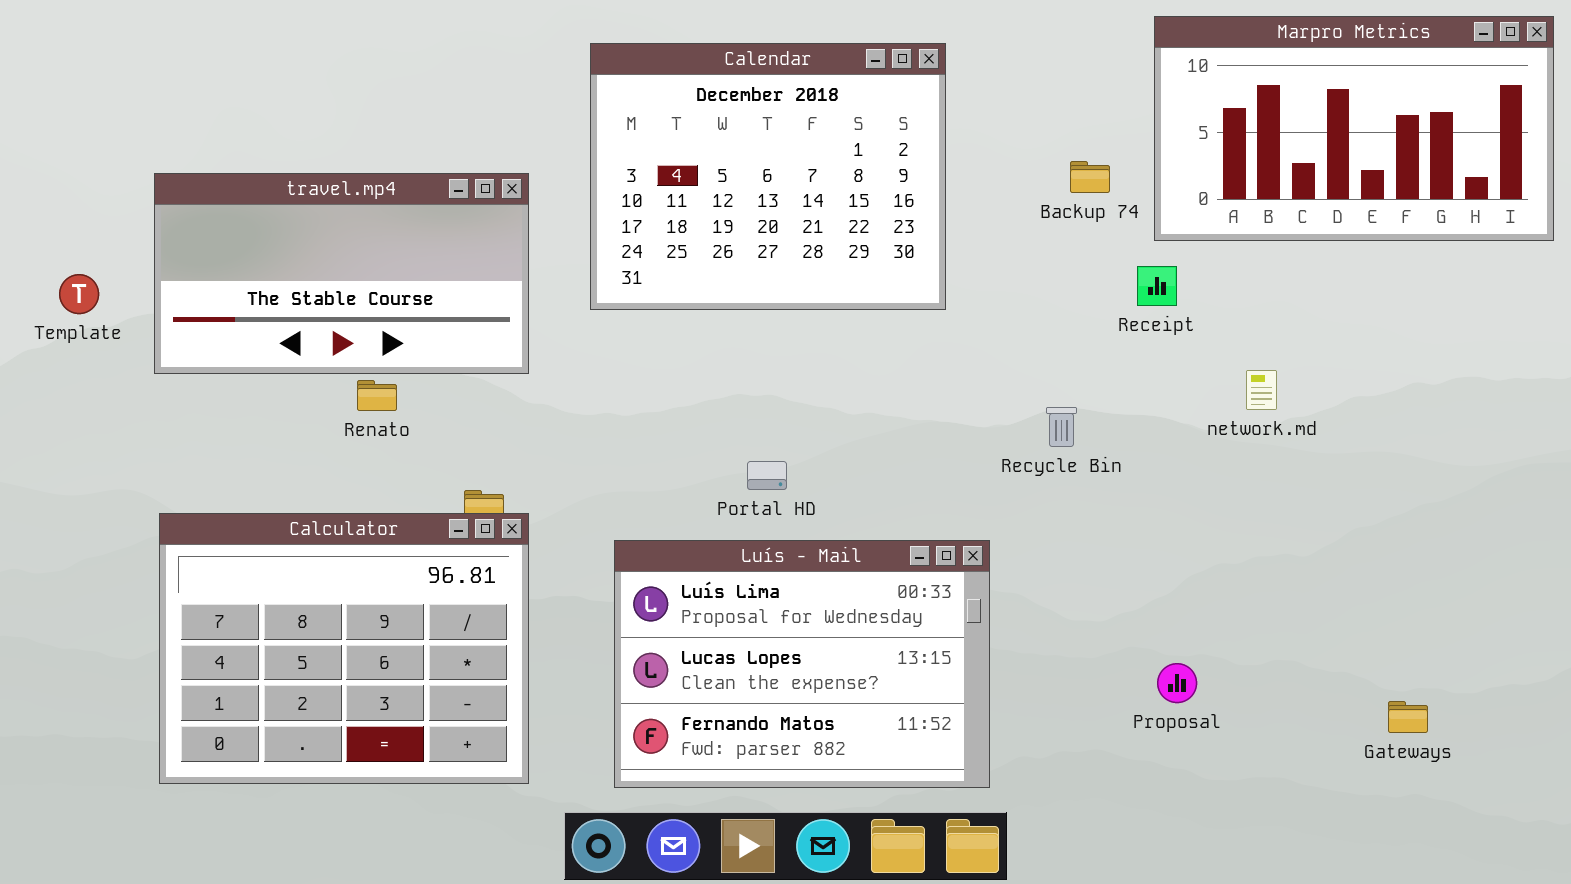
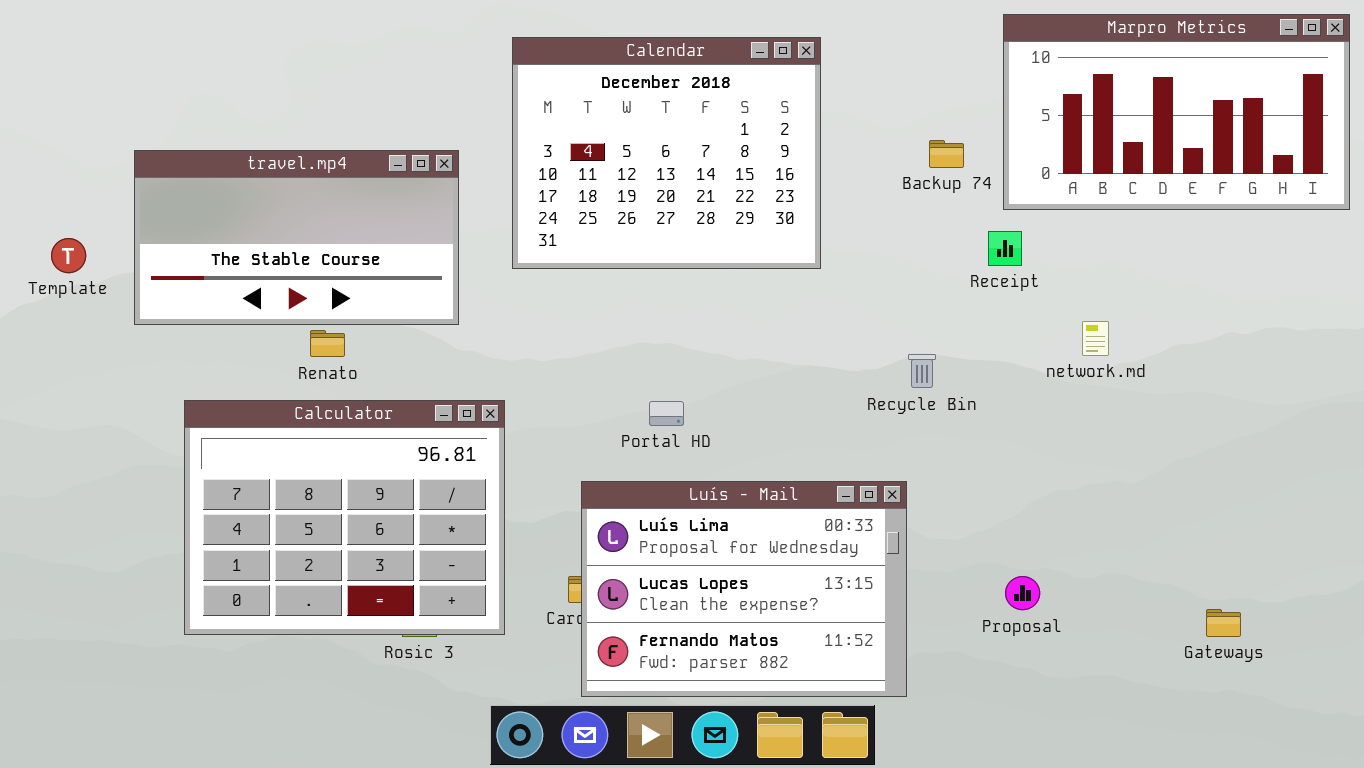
Calculator: [159,513,529,784] -> [184,400,505,635], moved
Luís - Mail: [614,540,990,788] -> [581,481,907,697], moved

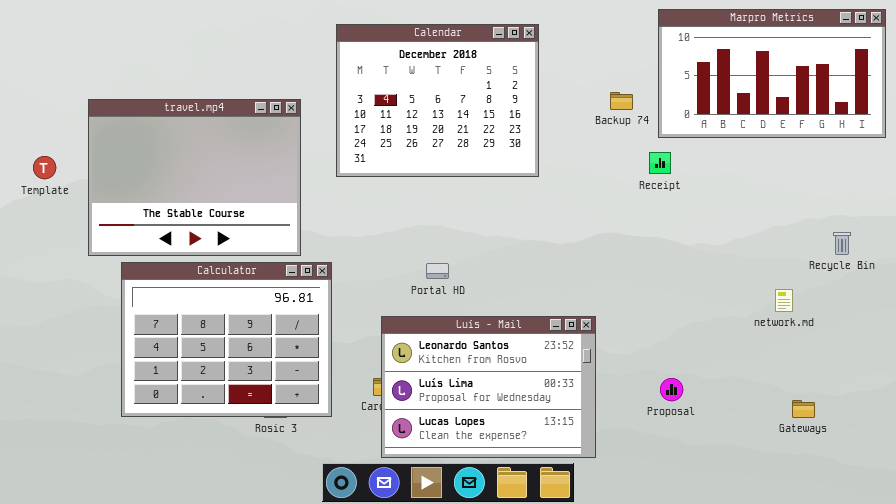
travel.mp4: [134,150,459,325] -> [88,99,301,256], resized
network.md: [1082,321,1109,356] -> [775,289,793,312], moved
Recycle Bin: [908,354,936,388] -> [833,232,851,255], moved
Luís - Mail: [581,481,907,697] -> [381,316,596,458], scrolled up 1 row

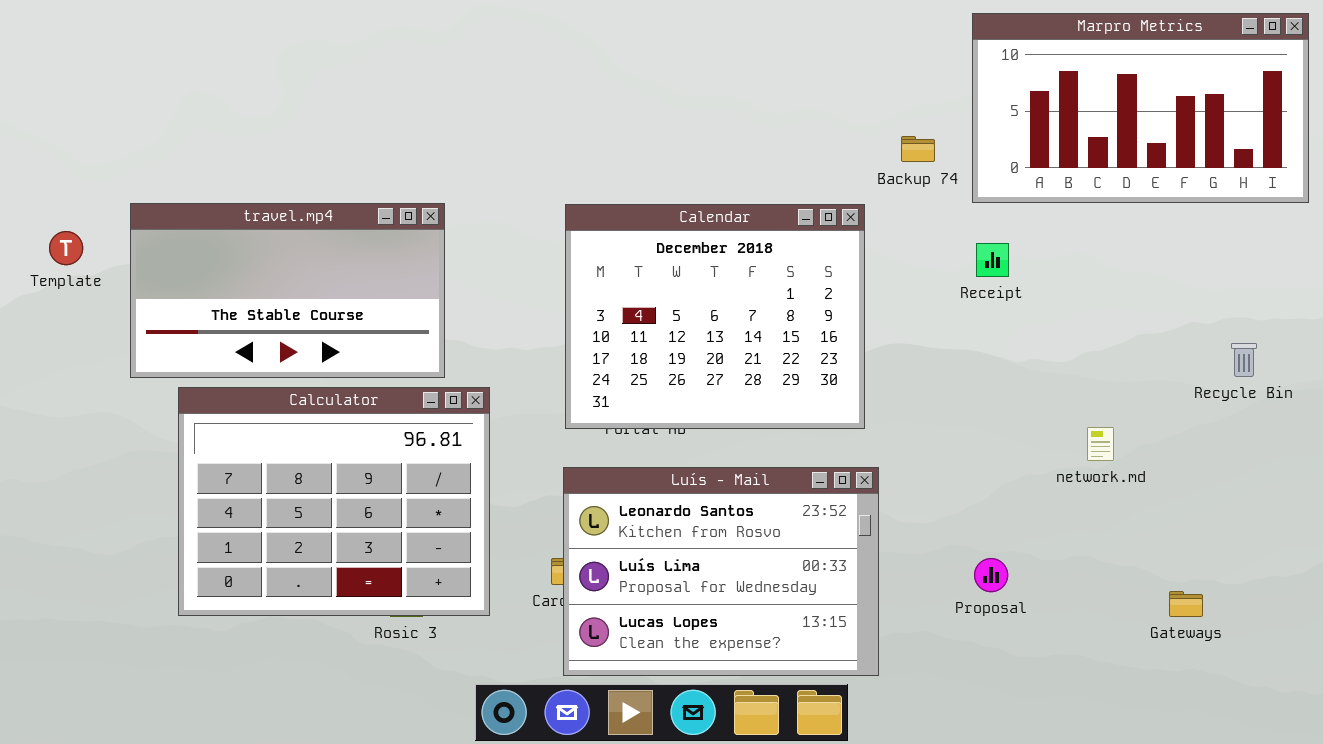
Calendar: [336,24,539,177] -> [565,204,865,429], moved
travel.mp4: [88,99,301,256] -> [130,203,445,378], resized
Receipt: [649,152,671,174] -> [976,243,1009,277], moved
network.md: [775,289,793,312] -> [1087,427,1114,461], moved

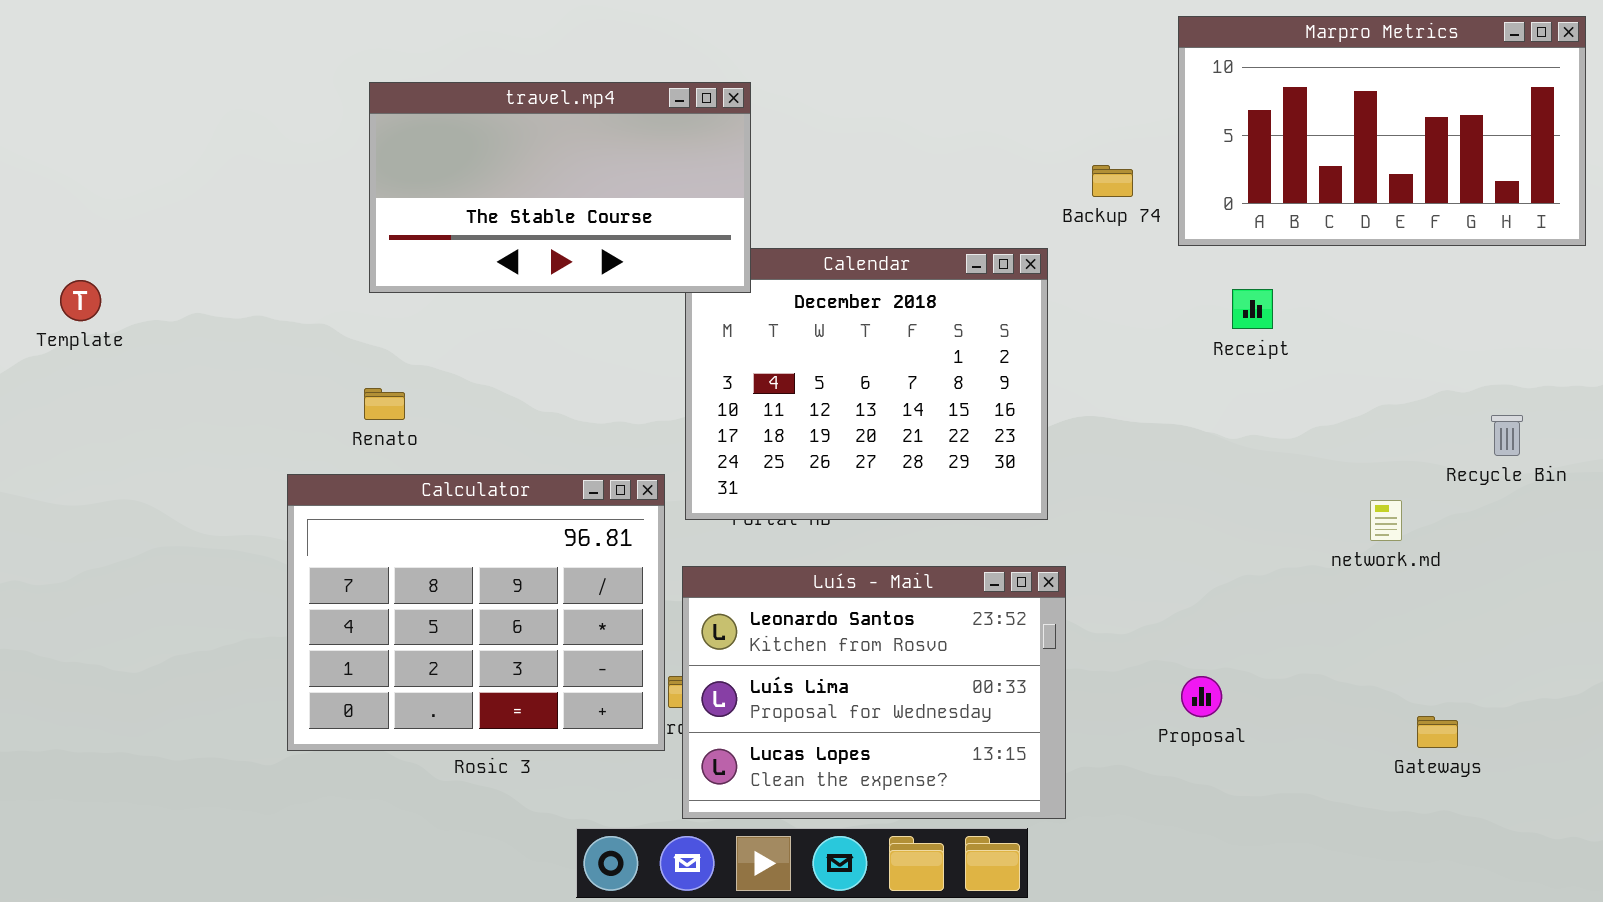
travel.mp4: [130,203,445,378] -> [369,82,751,293], moved
Receipt: [976,243,1009,277] -> [1232,289,1273,329], moved
Calculator: [178,387,490,616] -> [287,474,665,751], moved
network.md: [1087,427,1114,461] -> [1370,500,1402,541], moved

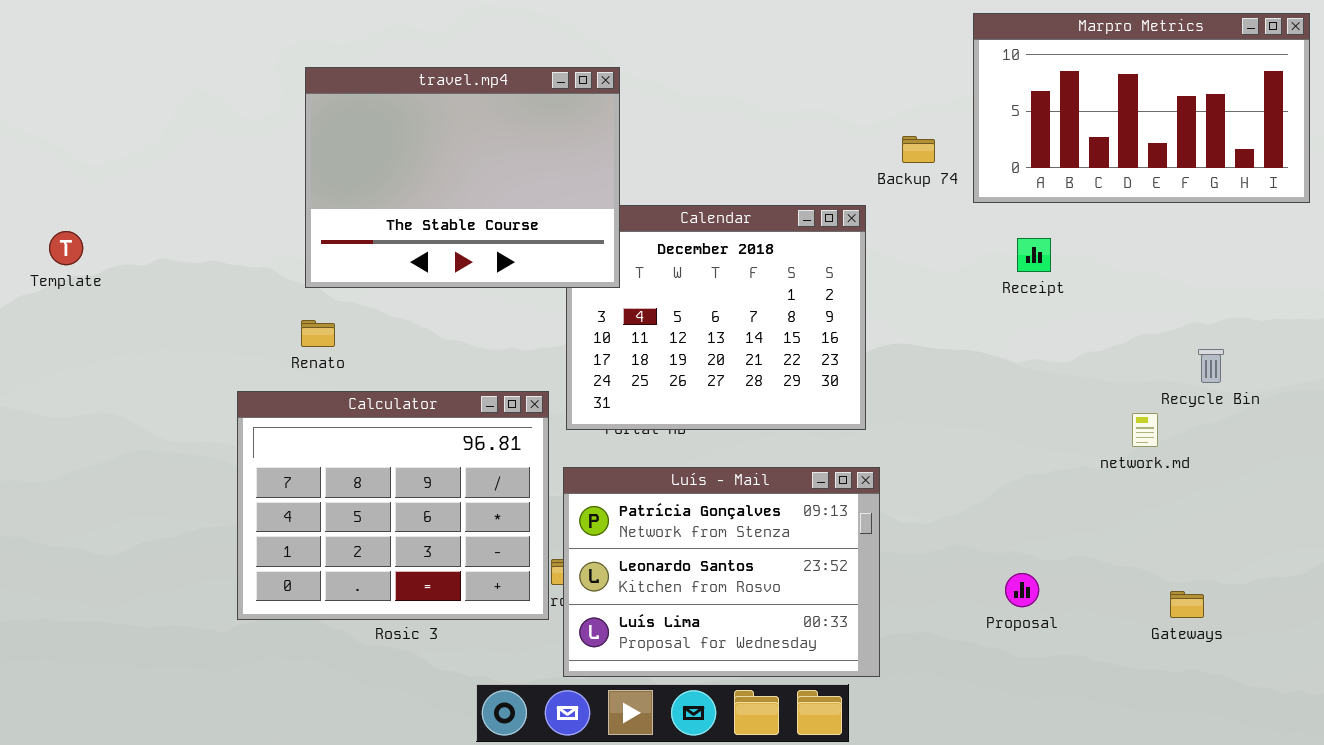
travel.mp4: [369,82,751,293] -> [305,67,620,288], resized
Recycle Bin: [1491,415,1523,456] -> [1198,349,1224,383], moved
Luís - Mail: [682,566,1066,819] -> [563,467,880,677], scrolled up 1 row
Proposal: [1181,676,1222,717] -> [1005,573,1039,607], moved

